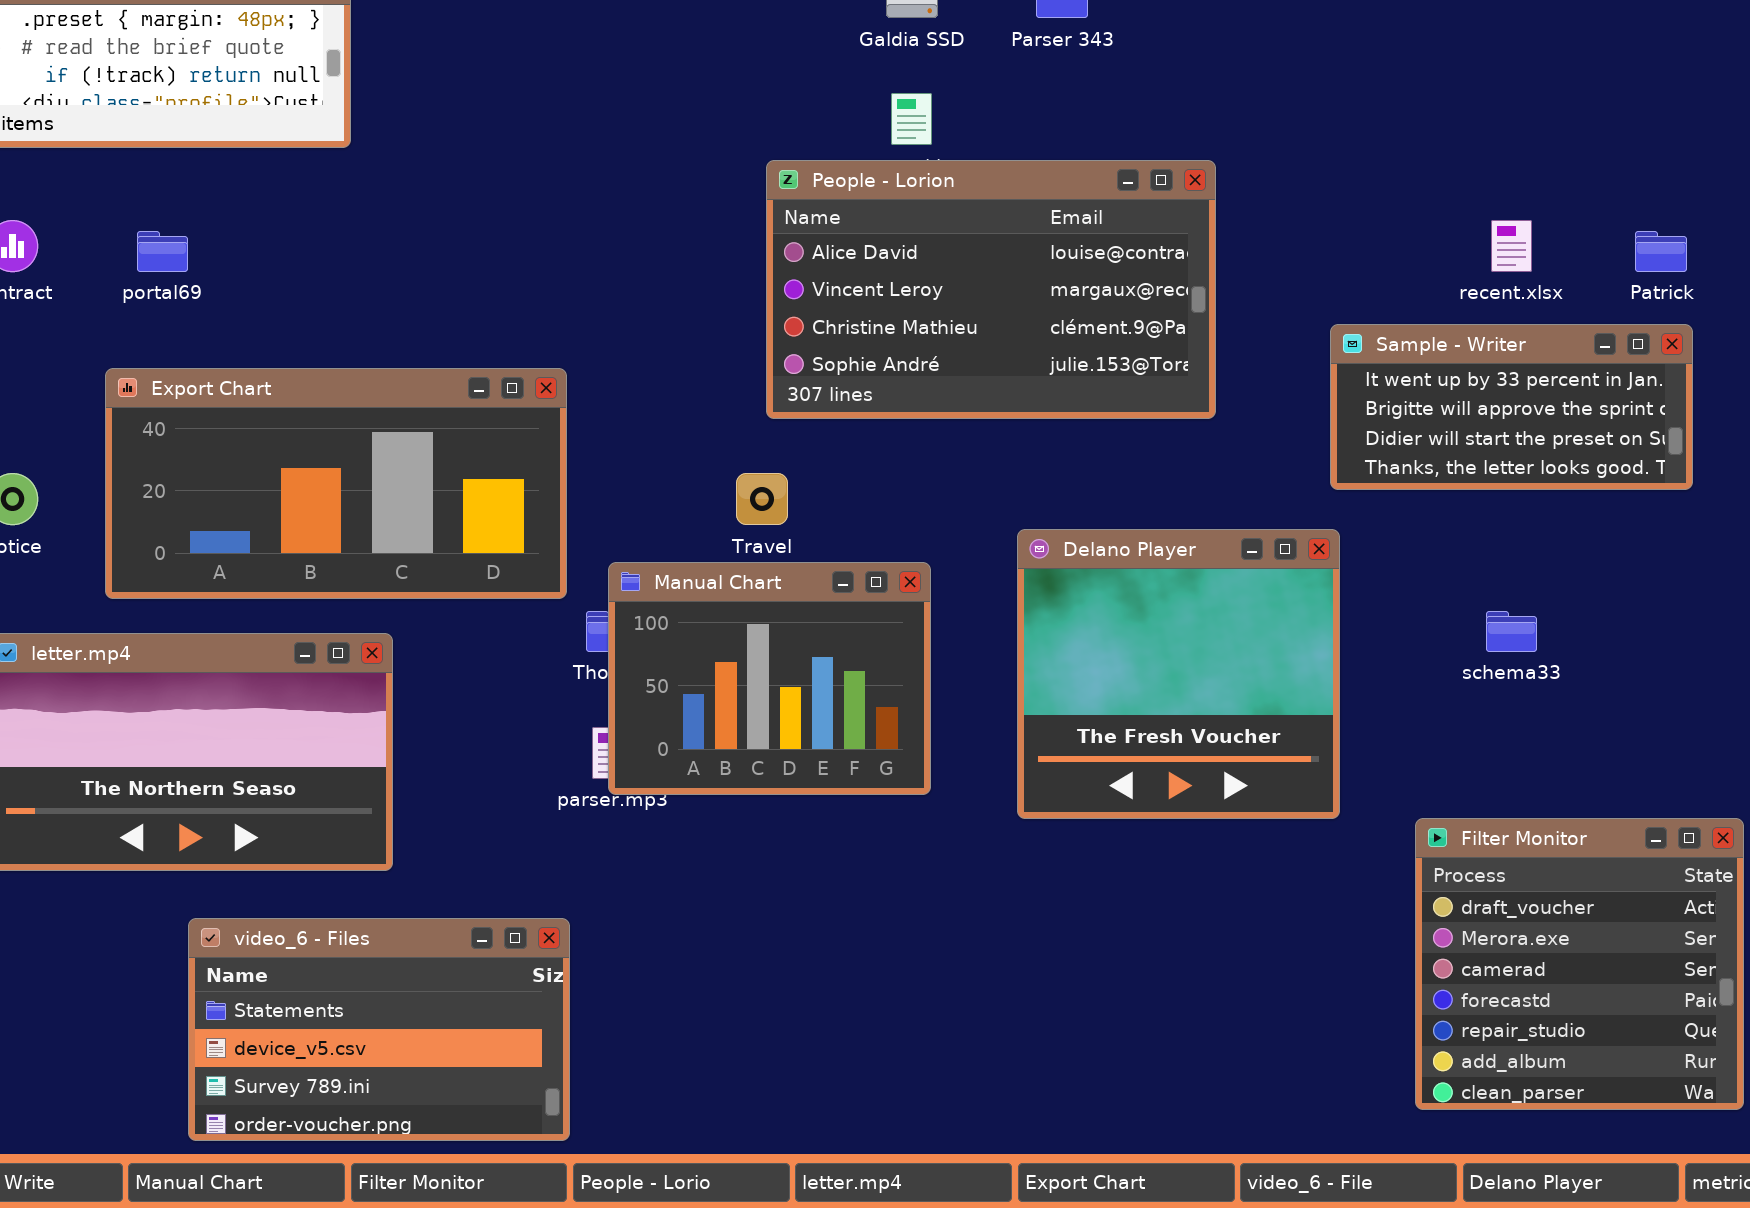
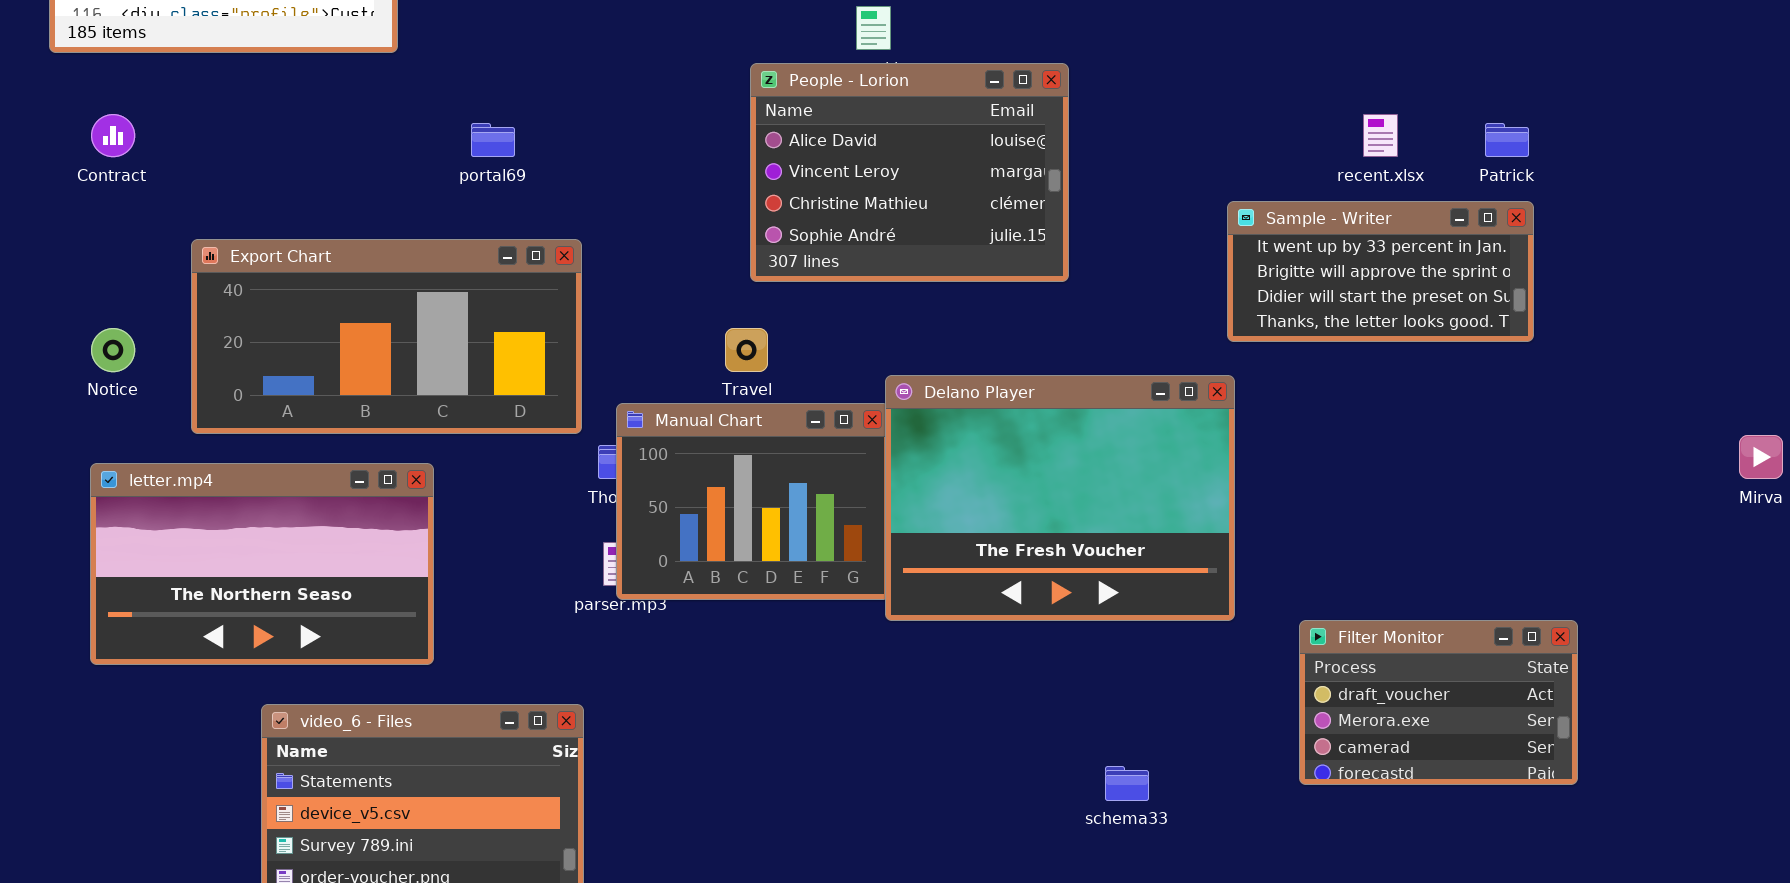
People - Lorion: [766,160,1216,419] -> [750,63,1069,282], resized
portal69: [137,231,188,272] -> [471,123,515,157], moved
Delano Player: [1017,529,1340,819] -> [885,375,1235,621], resized
schema33: [1486,611,1537,652] -> [1105,766,1149,801], moved
Filter Monitor: [1415,818,1744,1110] -> [1299,620,1578,785], resized

